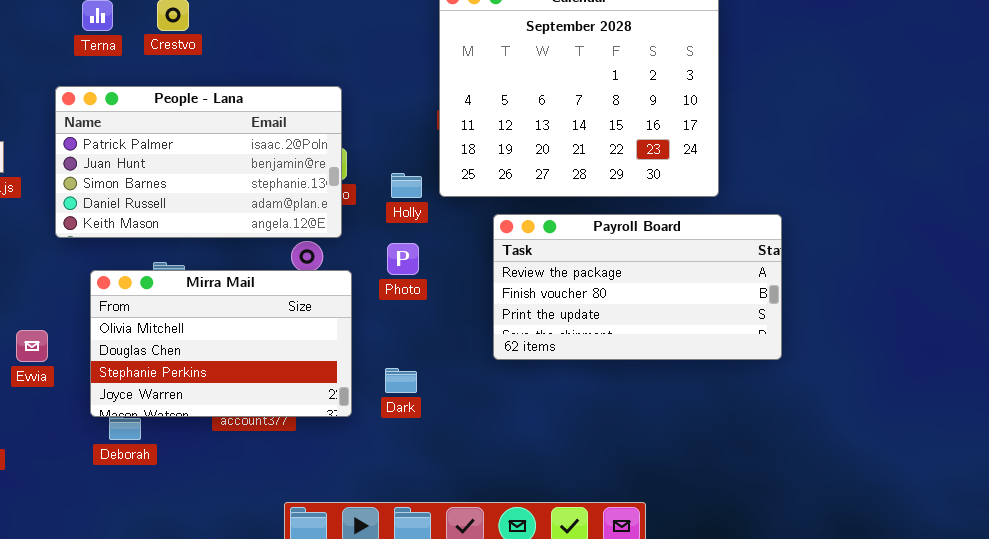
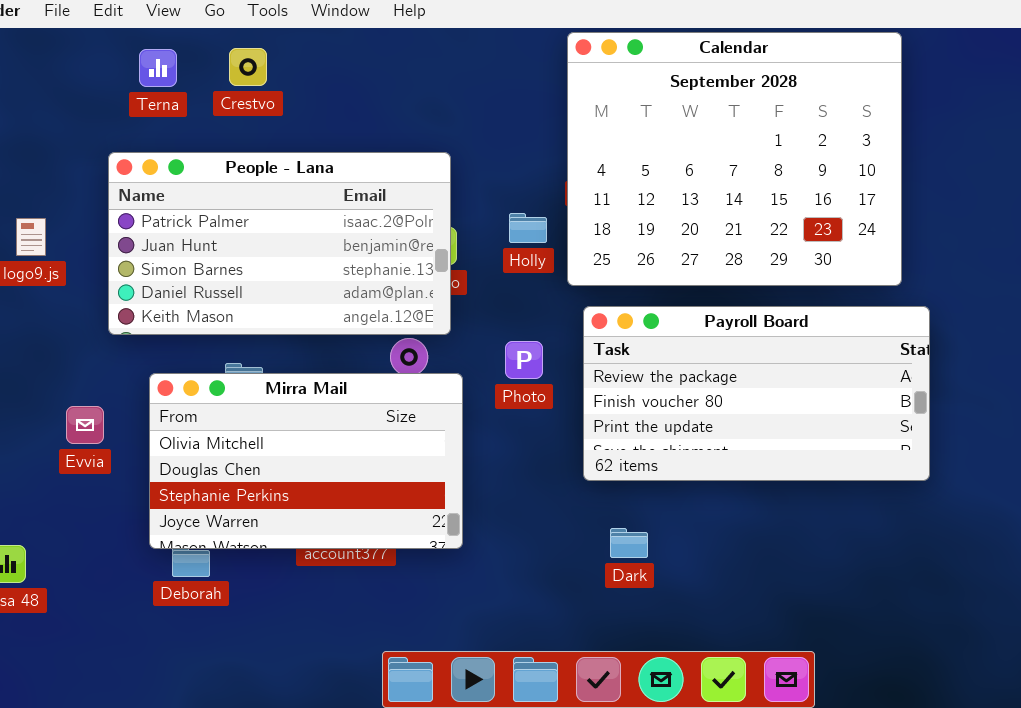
Holly: [391,173,422,198] -> [509,213,547,243], moved
Payroll Board: [493,214,782,360] -> [583,306,930,481], moved
Evvia: [16,330,48,362] -> [66,406,104,444], moved
Dark: [385,368,417,393] -> [610,528,648,558], moved

